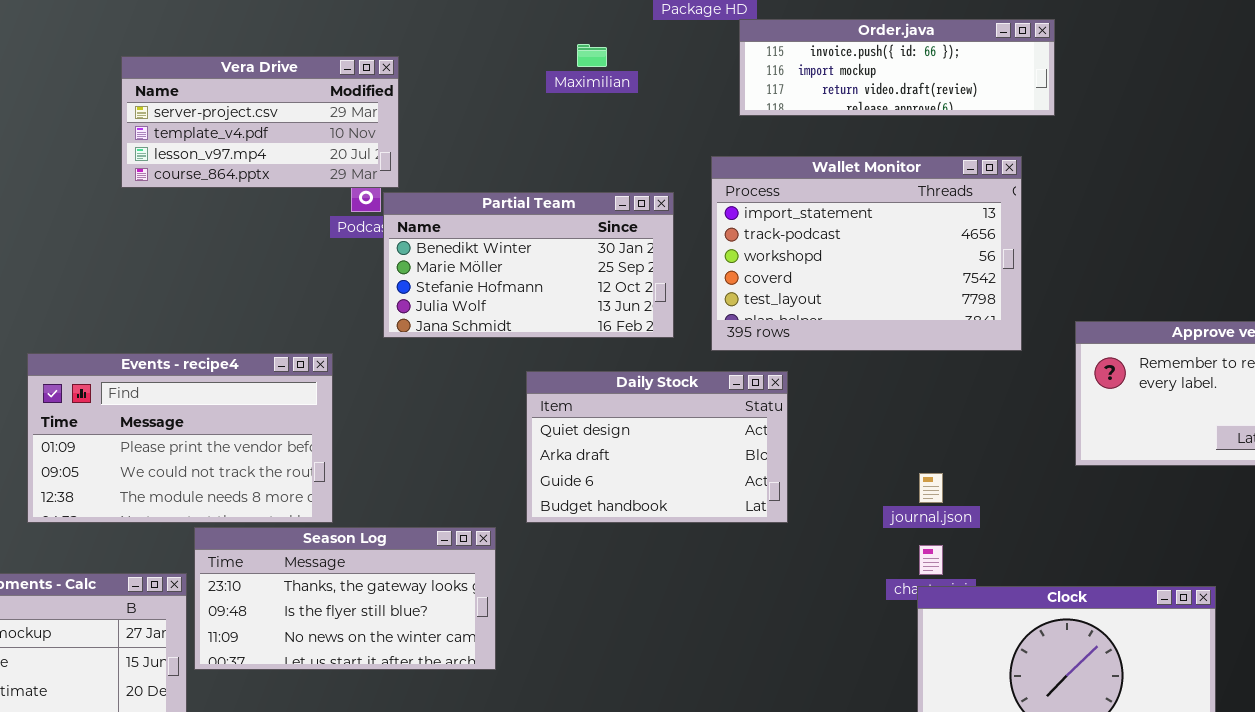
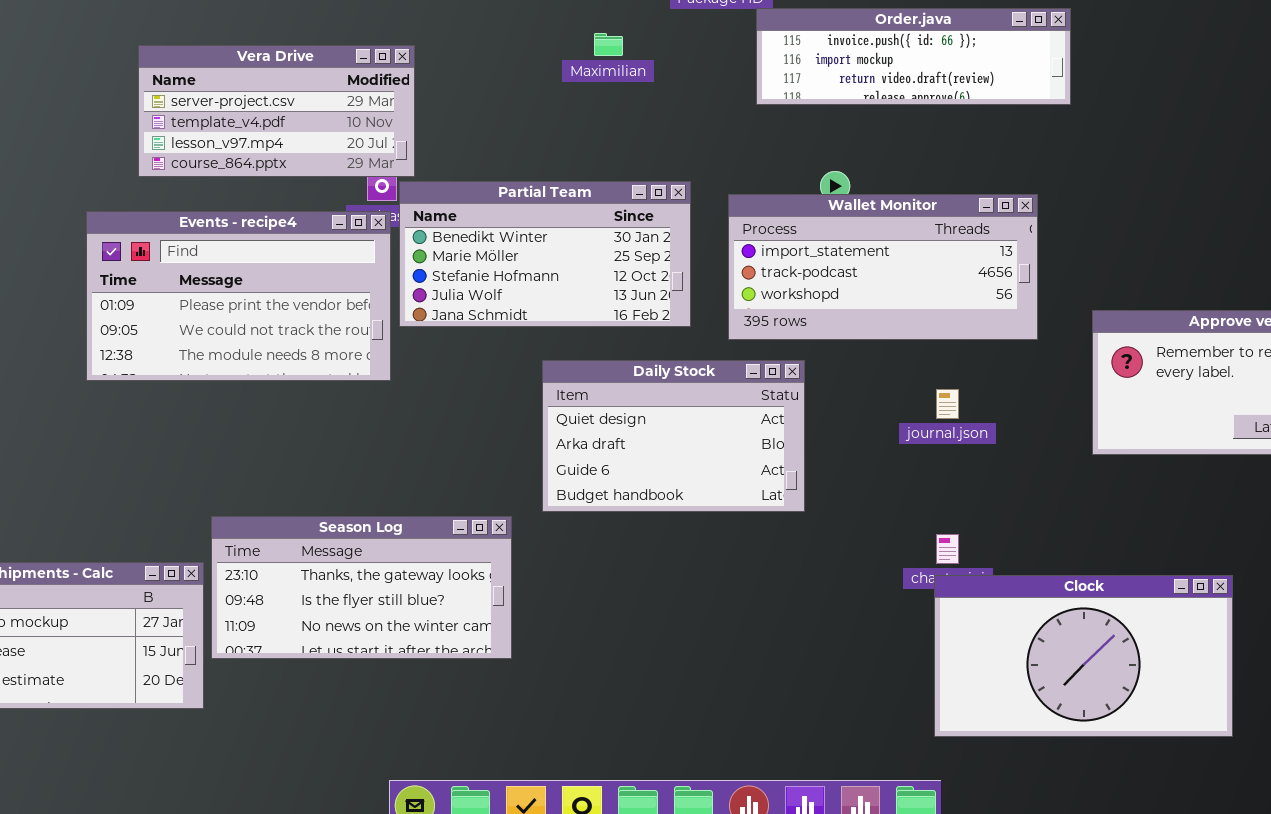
Wallet Monitor: [711,156,1022,351] -> [728,194,1038,340], resized
Events - recipe4: [27,353,333,523] -> [86,211,391,381], moved
journal.json: [919,473,943,503] -> [936,389,959,419], moved

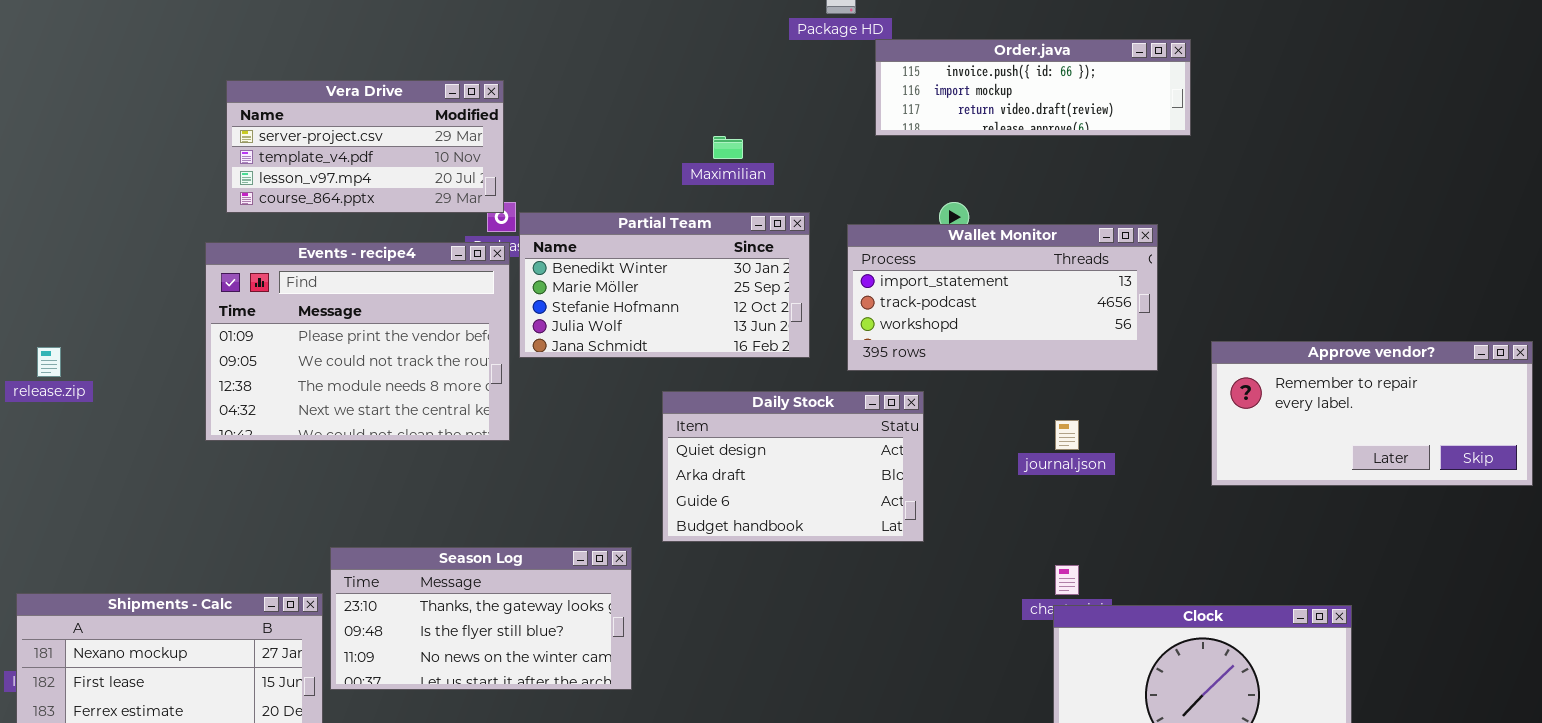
Maximilian: [594,33,623,56] -> [713,136,743,159], moved
Vera Drive: [138,45,415,177] -> [226,80,504,213], moved
Events - recipe4: [86,211,391,381] -> [205,242,510,441], resized

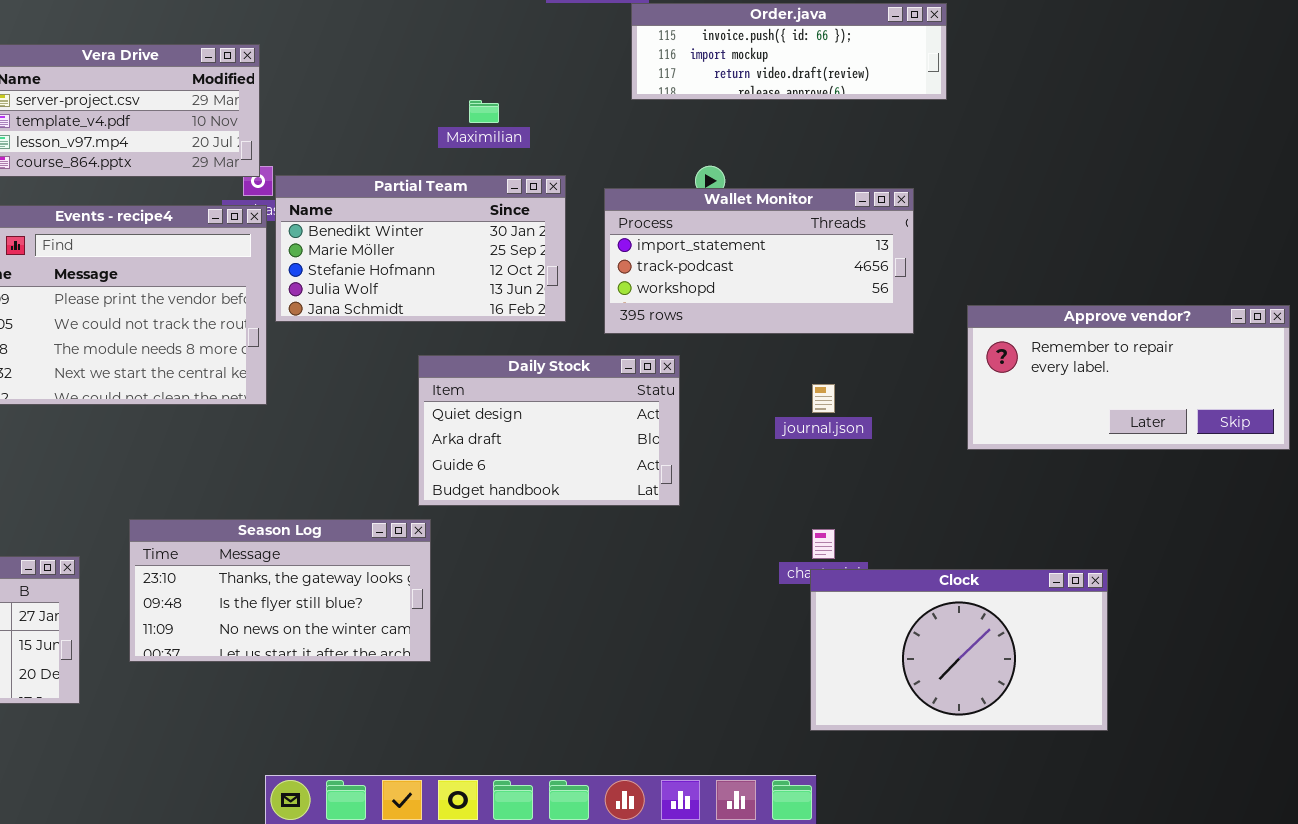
Season Log: [330,547,632,690] -> [129,519,431,662], moved

